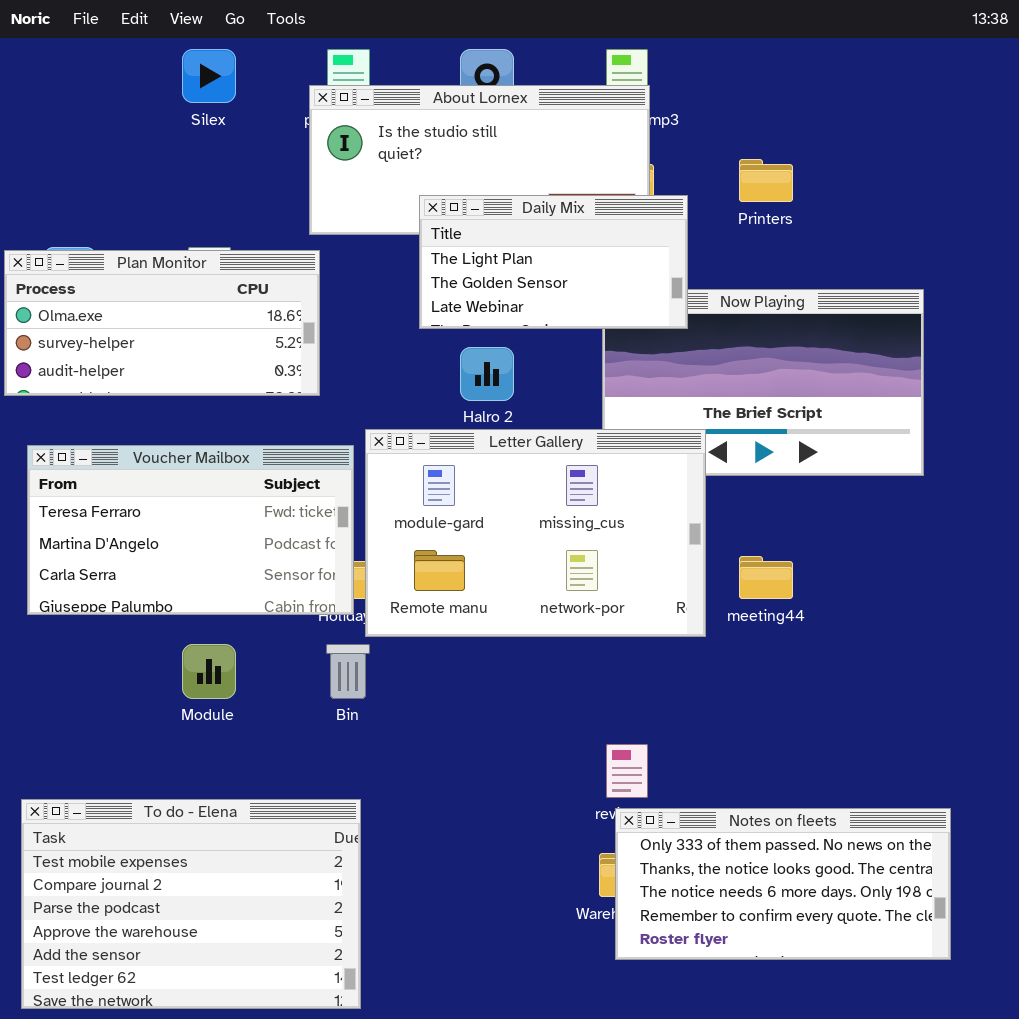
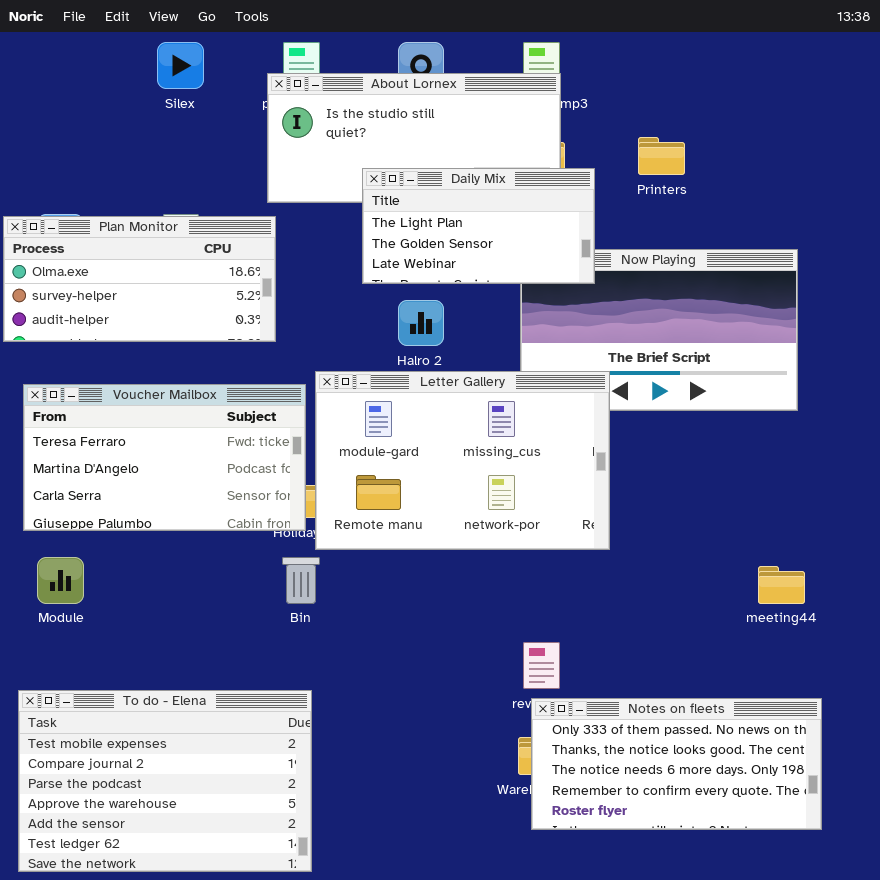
meeting44: [739,556,793,599] -> [758,566,805,604], moved
Module: [182,644,236,699] -> [37,557,84,604], moved

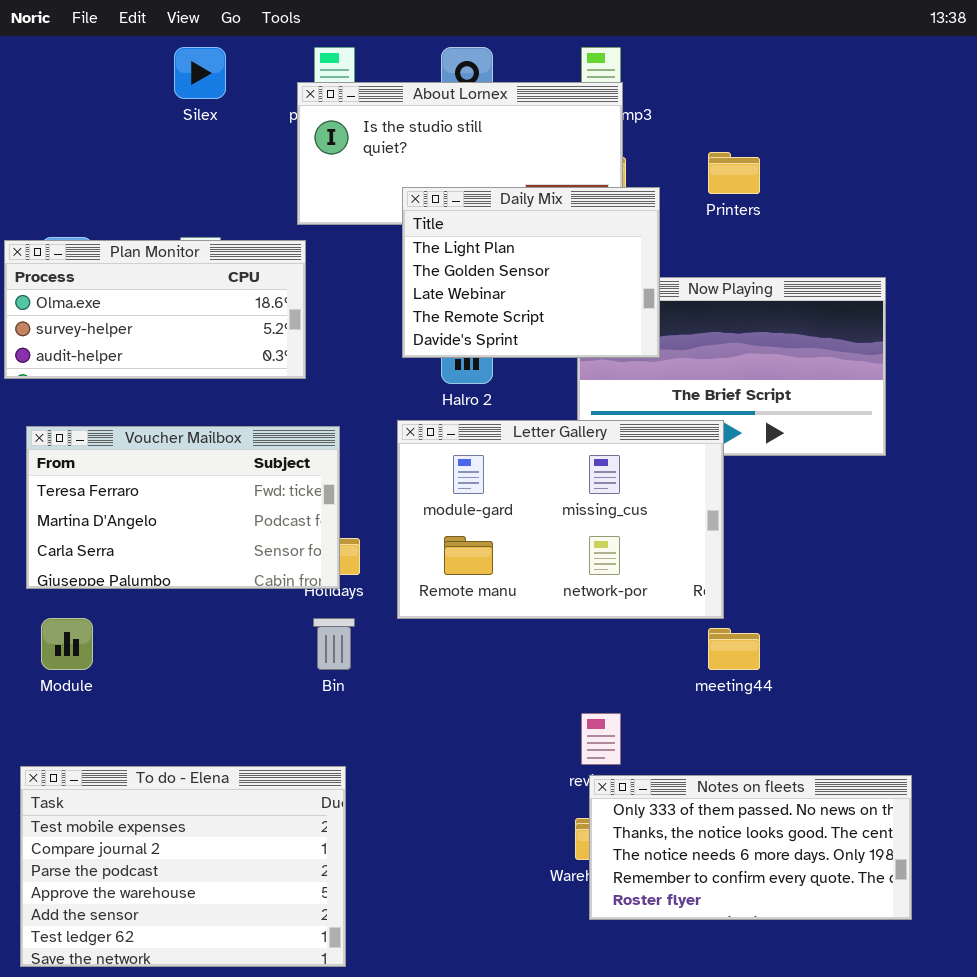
Daily Mix: [362,168,595,284] -> [402,187,660,358], resized
Letter Gallery: [315,371,610,550] -> [397,420,724,619], moved
meeting44: [758,566,805,604] -> [708,628,760,670], moved

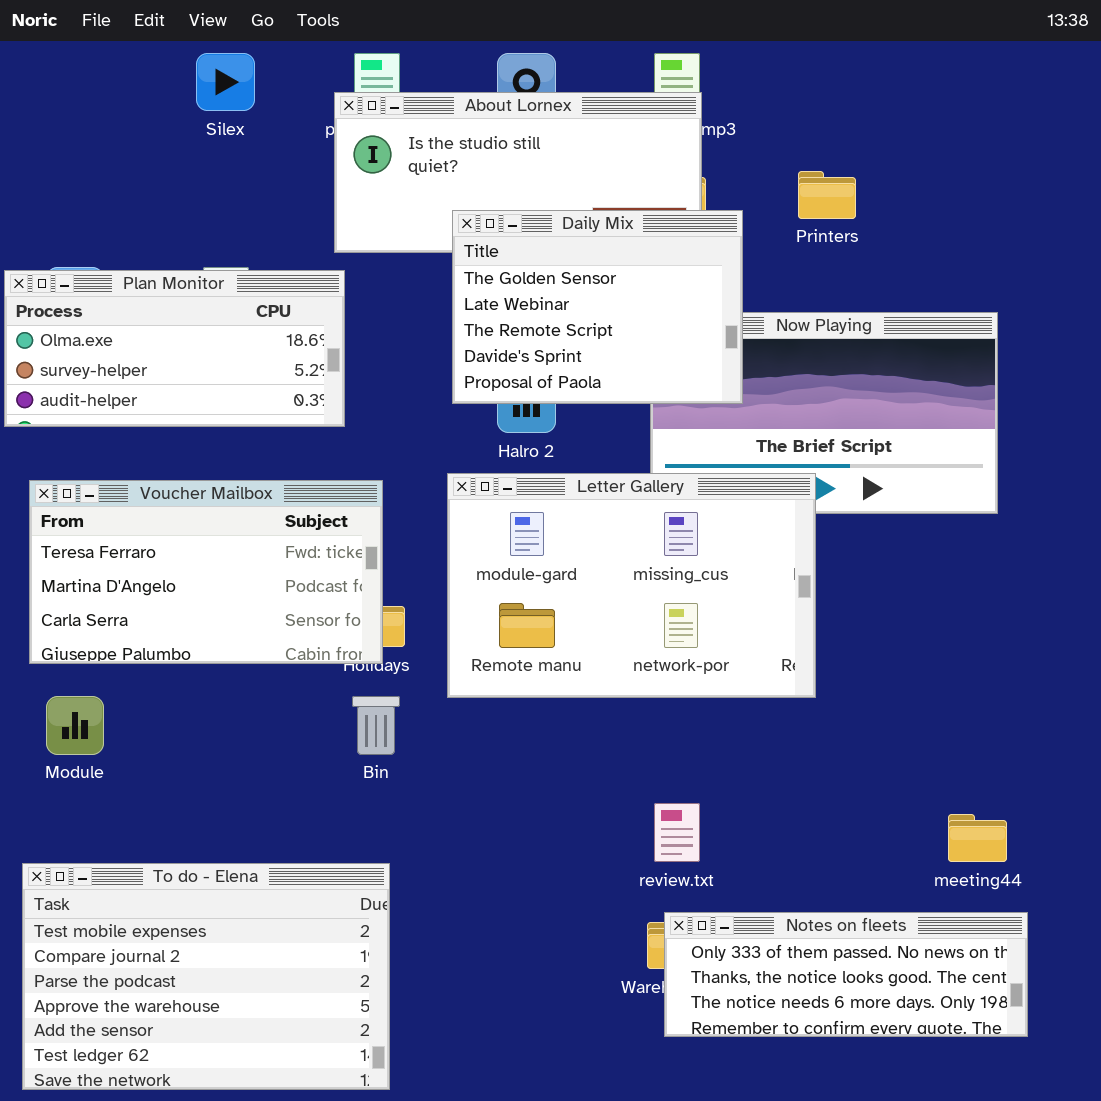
Daily Mix: [402,187,660,358] -> [452,210,743,404], scrolled down 1 row
meeting44: [708,628,760,670] -> [948,814,1007,862], moved
Notes on fleets: [589,775,912,920] -> [664,912,1028,1037], resized

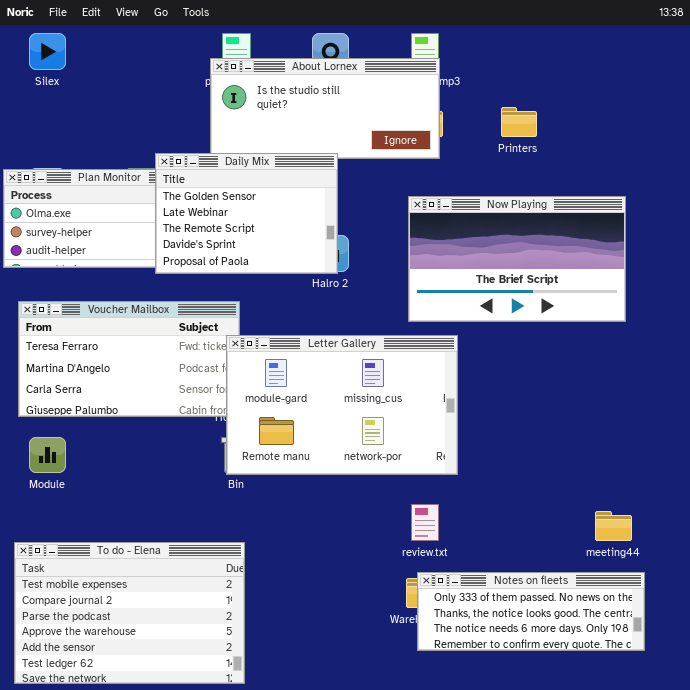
Silex: [196,53,255,111] -> [29,33,66,70], moved
Daily Mix: [452,210,743,404] -> [155,153,338,274], moved
Letter Gallery: [447,473,816,698] -> [226,335,458,475], moved

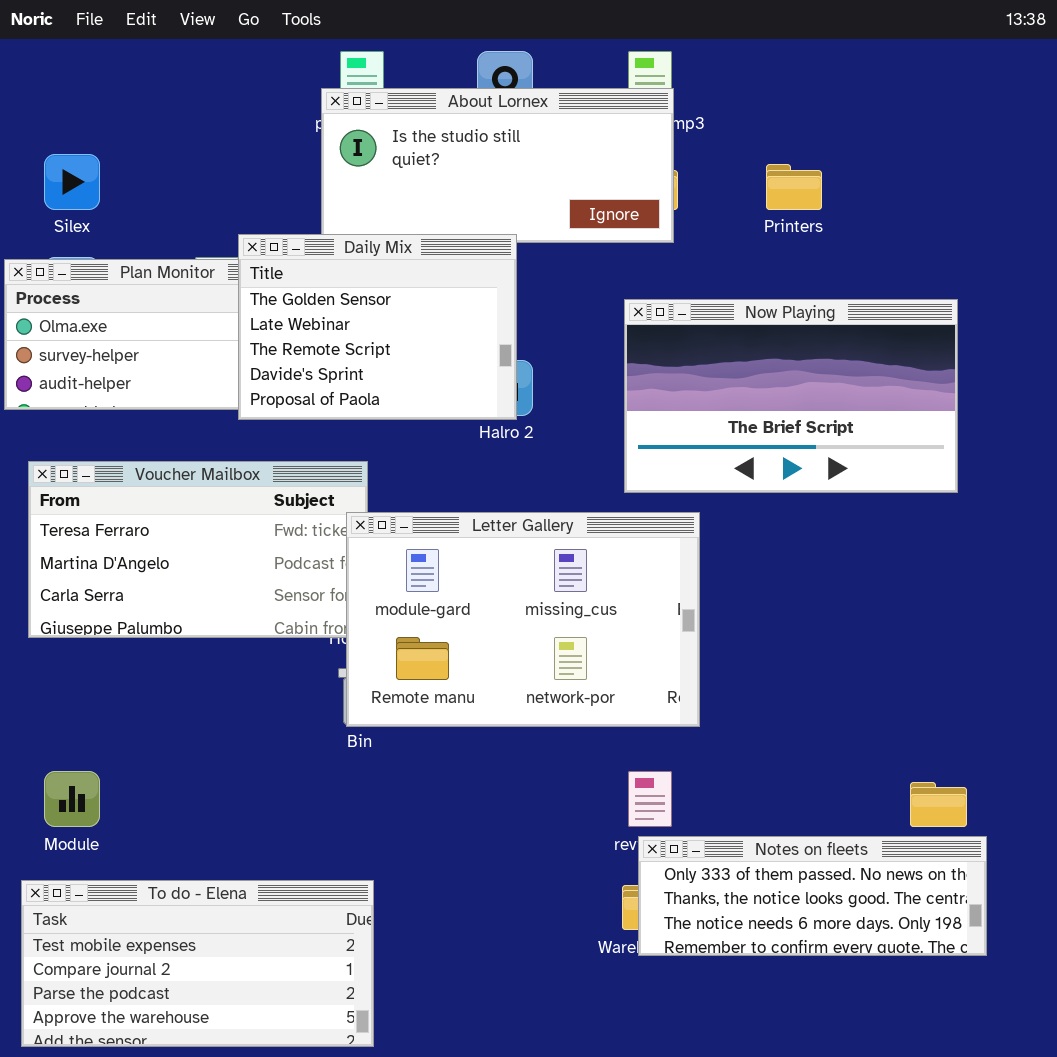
Silex: [29,33,66,70] -> [44,154,100,210], moved
Module: [29,437,66,473] -> [44,771,100,827], moved
To do - Elena: [14,542,245,684] -> [21,880,374,1047], resized
Notes on fleets: [417,572,645,651] -> [638,836,987,956], moved

